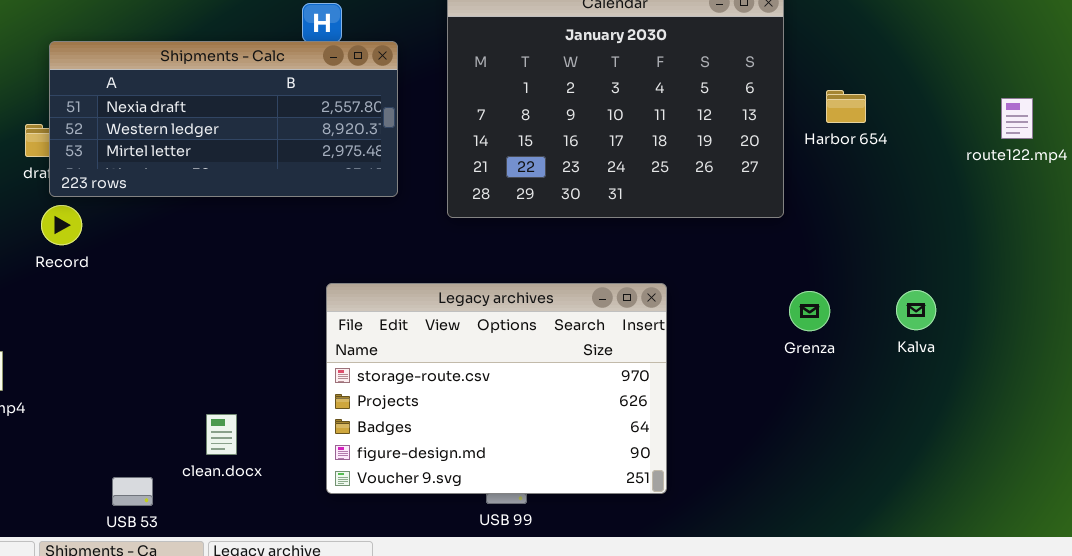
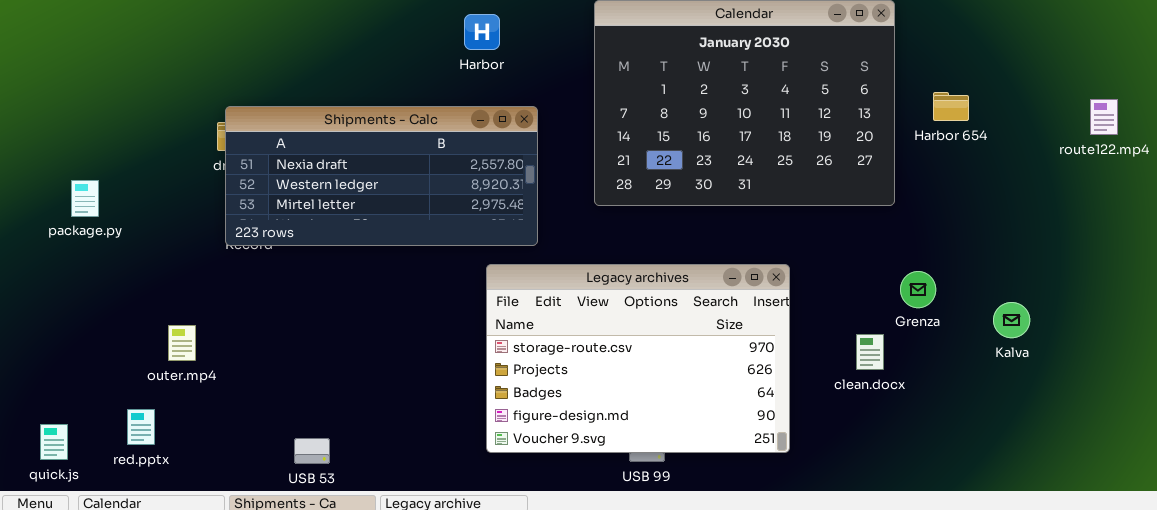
Shipments - Calc: [49,41,398,197] -> [225,106,538,246], moved
Kalva: [896,290,936,330] -> [993,302,1030,338], moved
clean.docx: [206,414,237,455] -> [856,334,884,370], moved

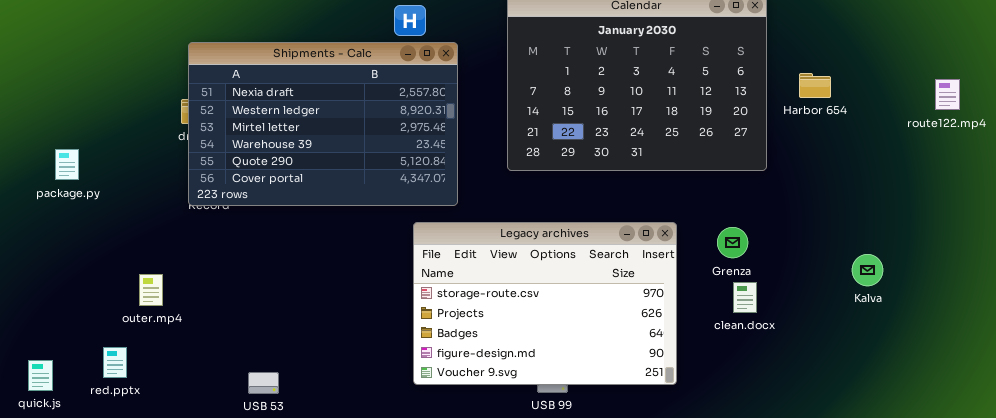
Shipments - Calc: [225,106,538,246] -> [188,42,458,206], resized
Grenza: [900,271,936,308] -> [717,227,748,258], moved

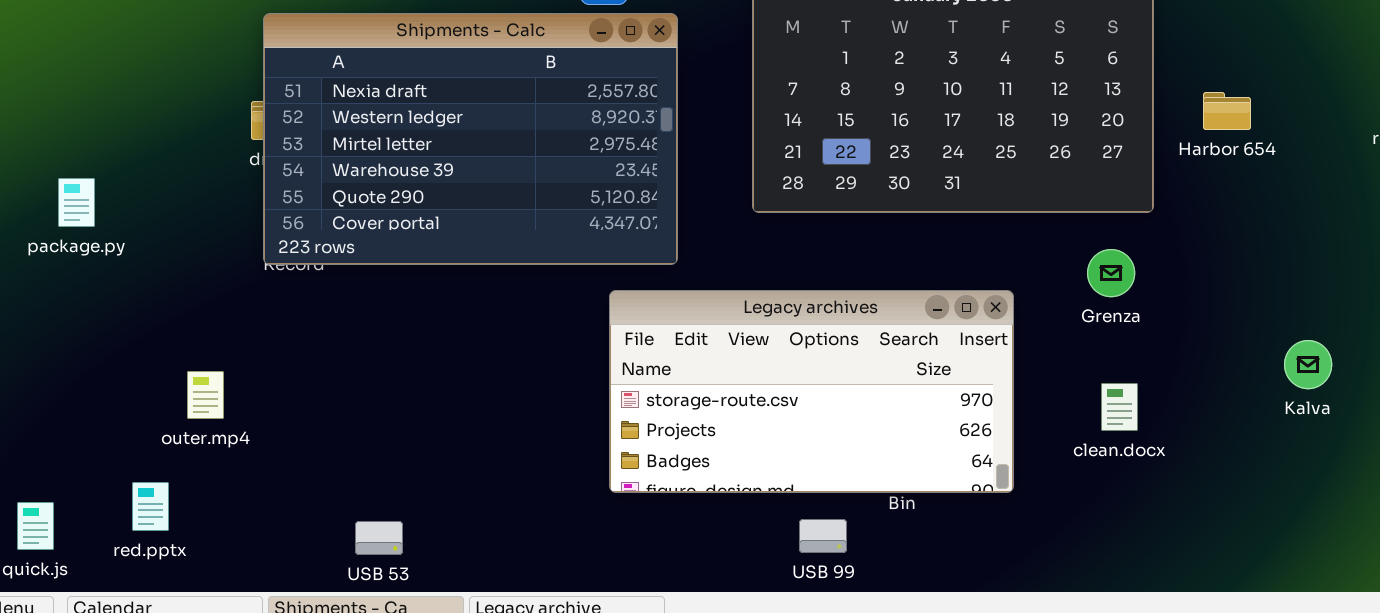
Harbor 654: [799,73,831,98] -> [1203,92,1251,130], moved
Legacy archives: [413,222,677,385] -> [609,290,1014,493], resized
Grenza: [717,227,748,258] -> [1087,249,1135,297], moved

